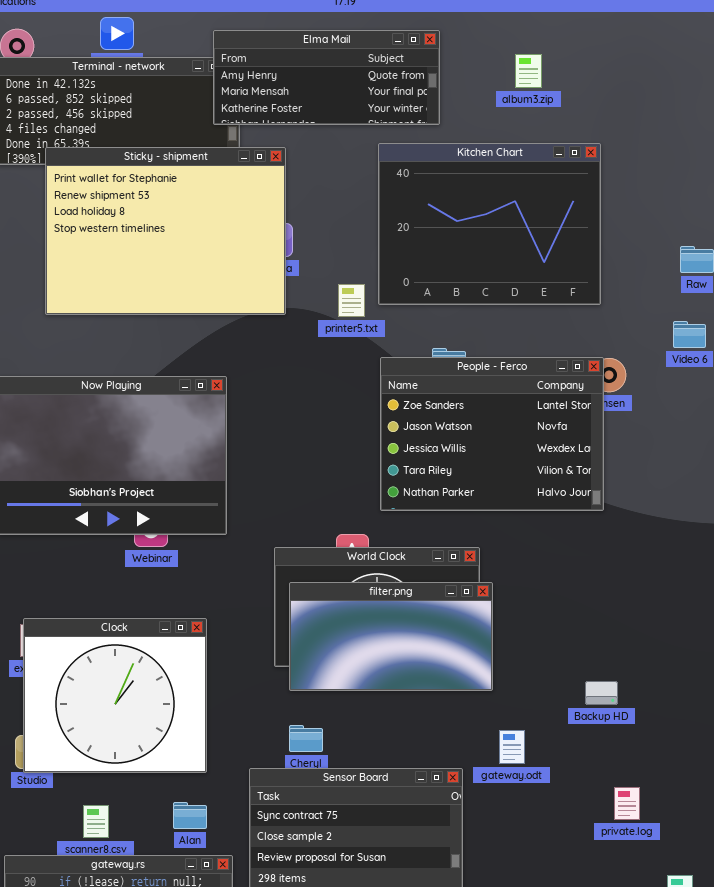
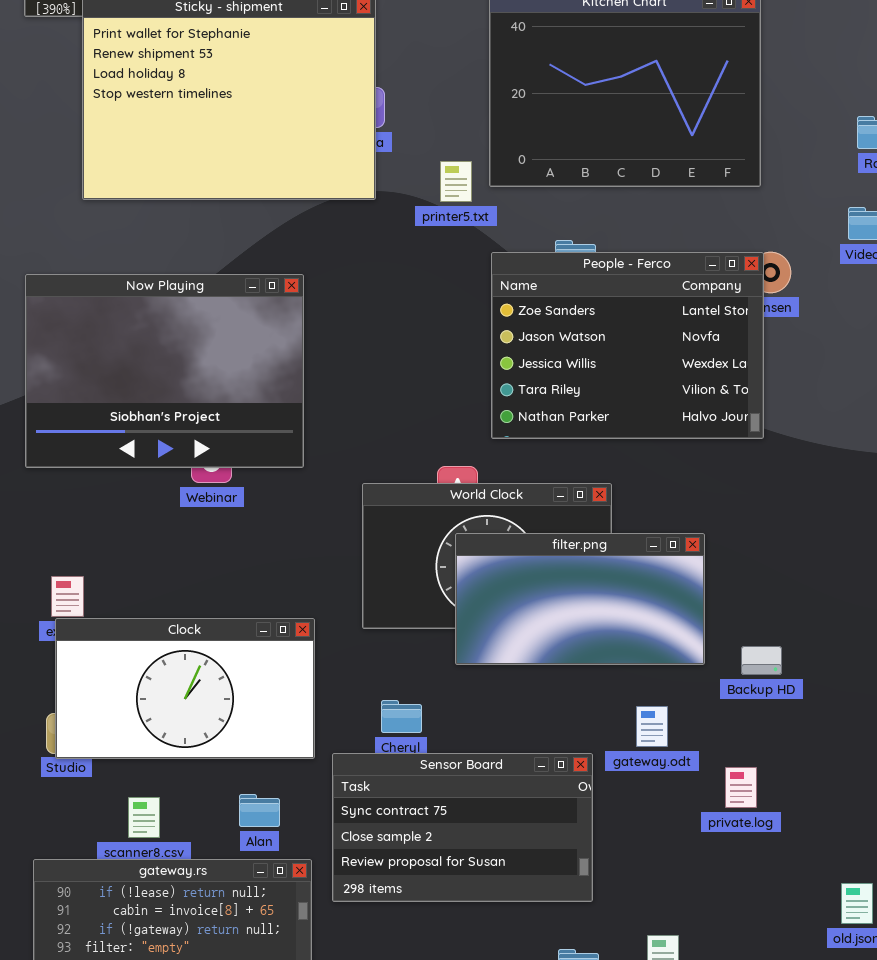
filter.png: [289,582,493,691] -> [455,533,705,665], moved
Clock: [23,618,207,773] -> [55,618,315,759], resized
private.log: [614,787,640,820] -> [725,767,757,808], moved

